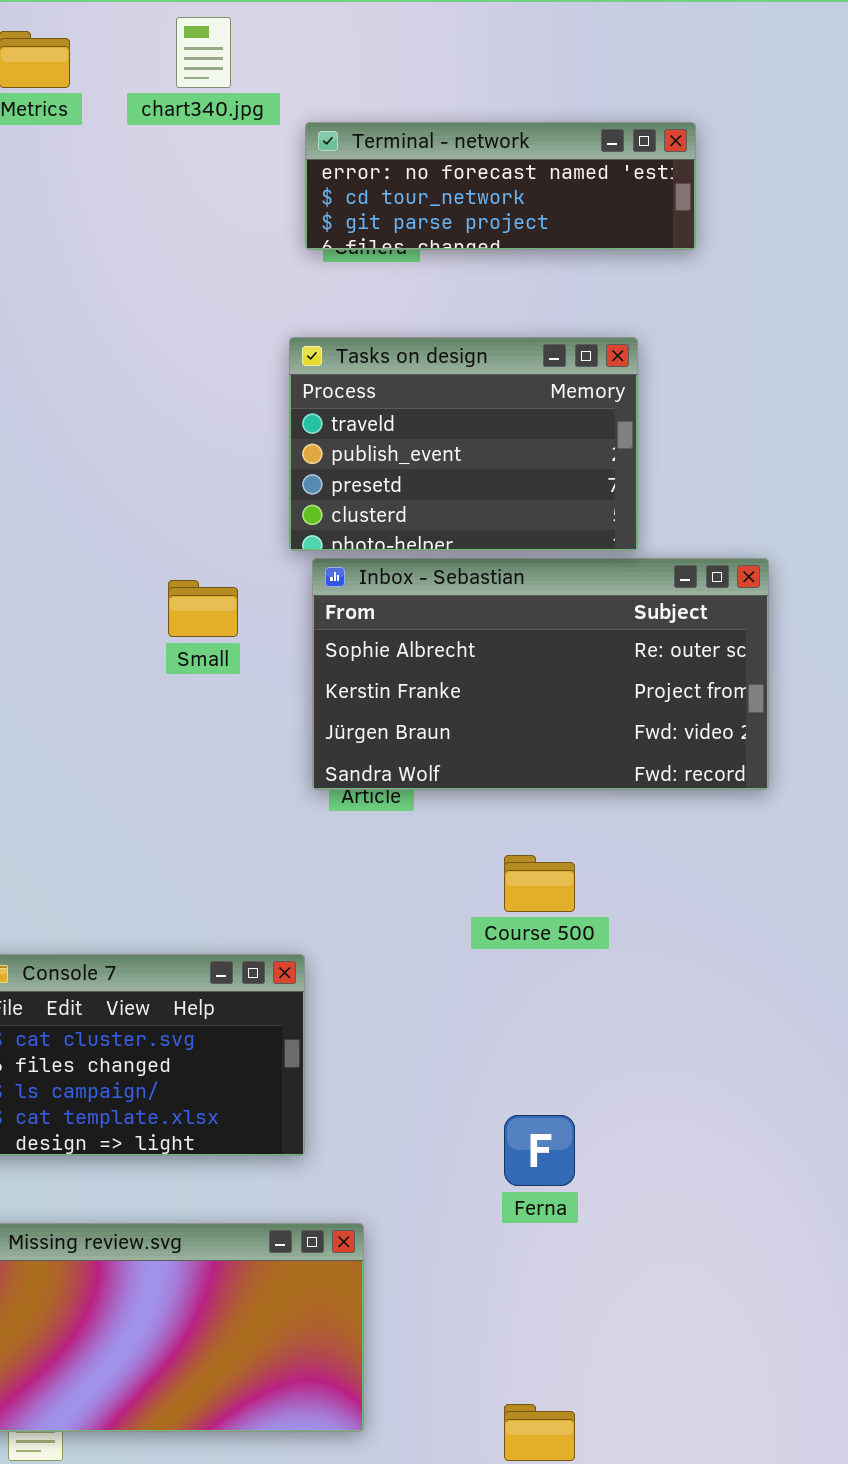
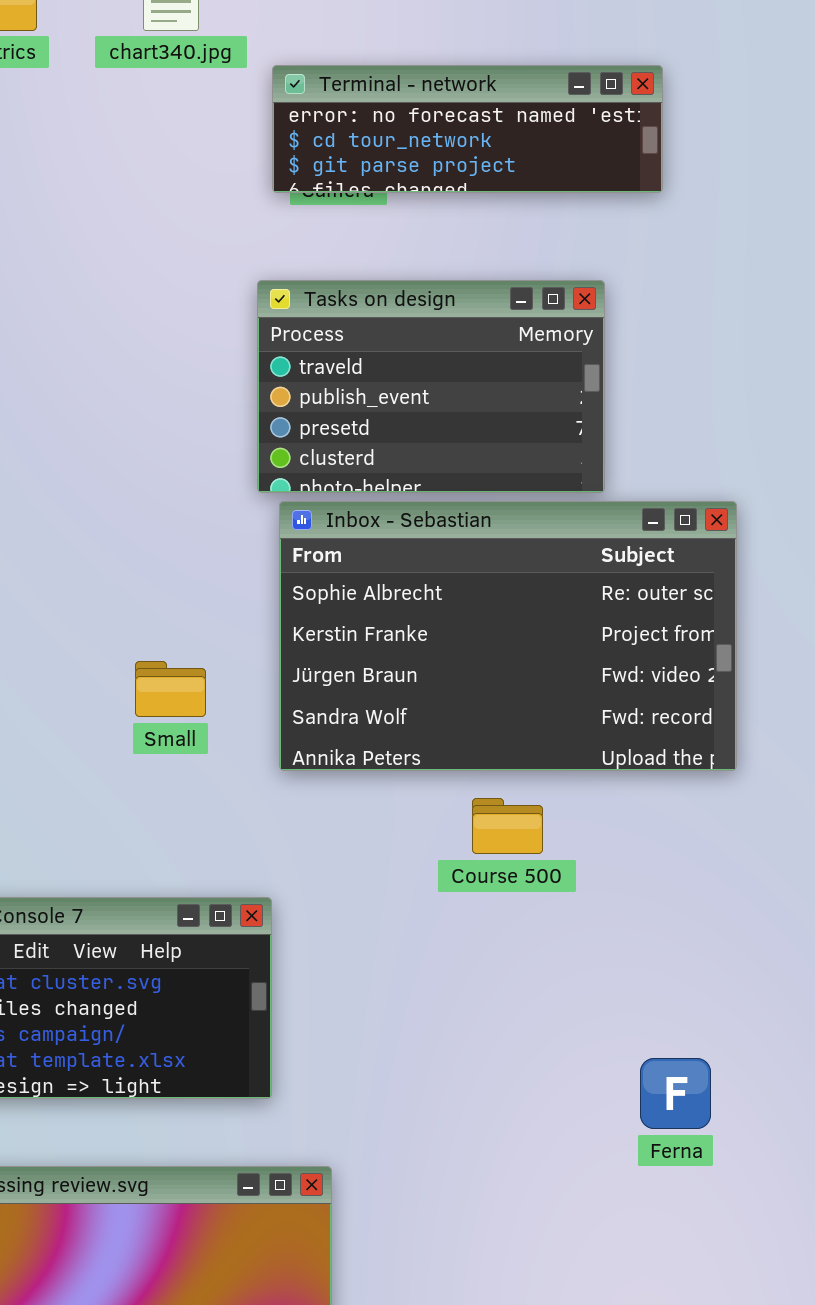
Inbox - Sebastian: [312,558,769,790] -> [279,501,737,771], resized
Small: [168,580,238,637] -> [135,661,206,717], moved
Ferna: [504,1115,575,1186] -> [640,1058,711,1129], moved

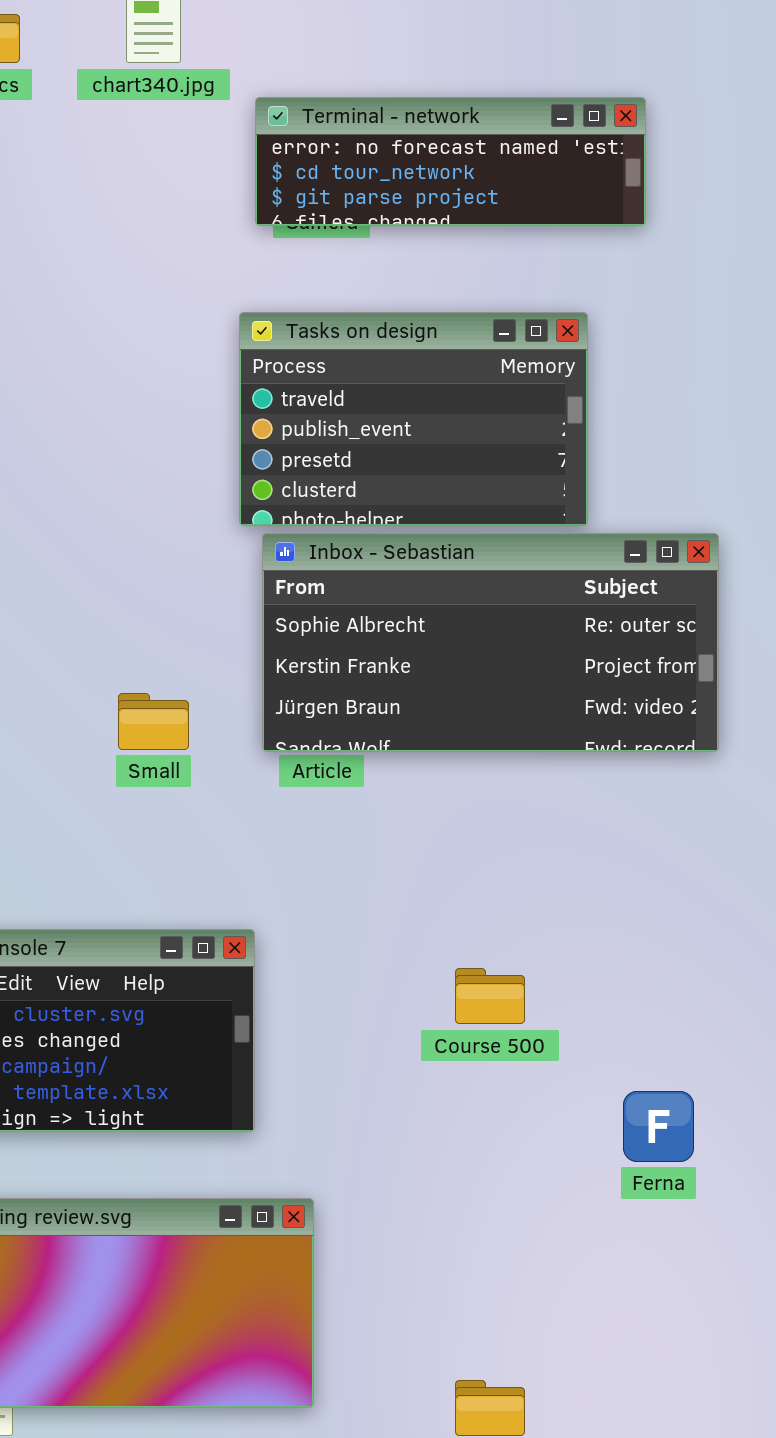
Inbox - Sebastian: [279,501,737,771] -> [262,533,719,752], resized
Course 500: [472,798,543,854] -> [455,968,525,1024], moved

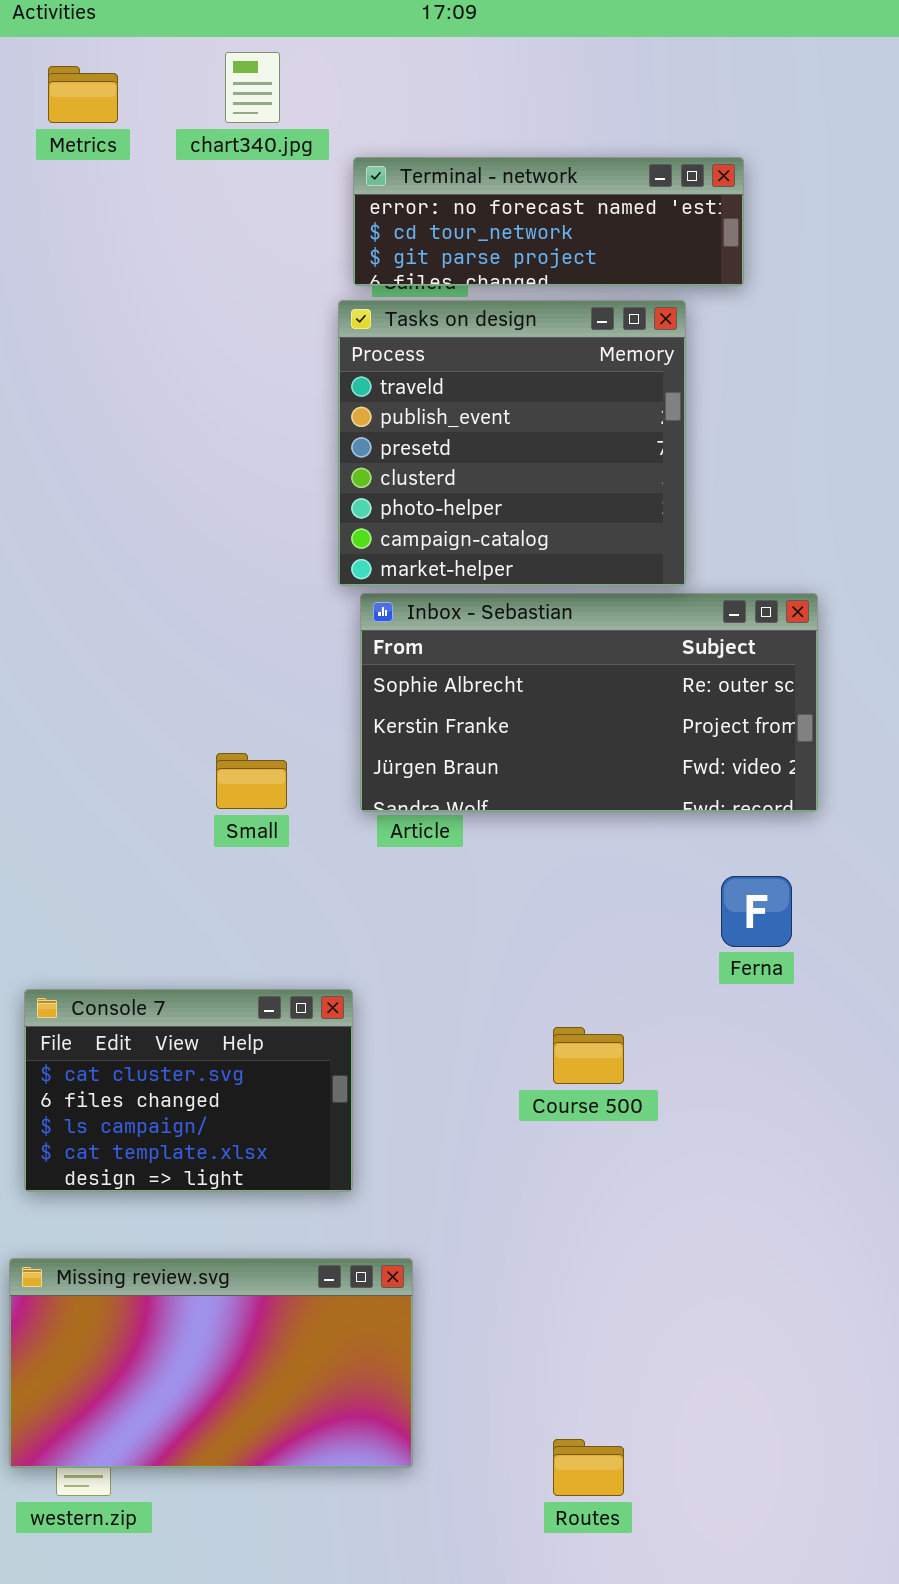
Tasks on design: [239,312,588,526] -> [338,300,686,586], resized
Ferna: [623,1091,694,1162] -> [721,876,792,947], moved

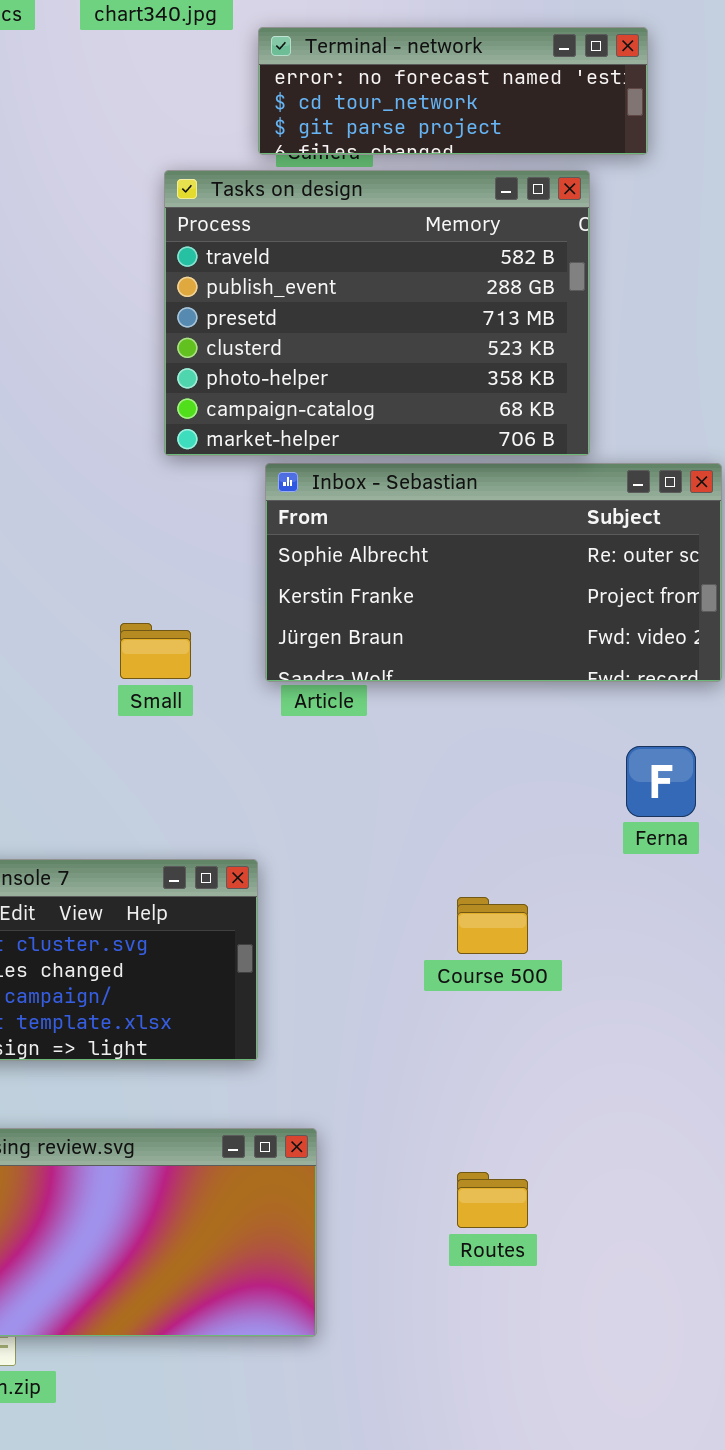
Tasks on design: [338,300,686,586] -> [164,170,590,456], resized
Routes: [553,1439,624,1496] -> [457,1172,528,1228], moved

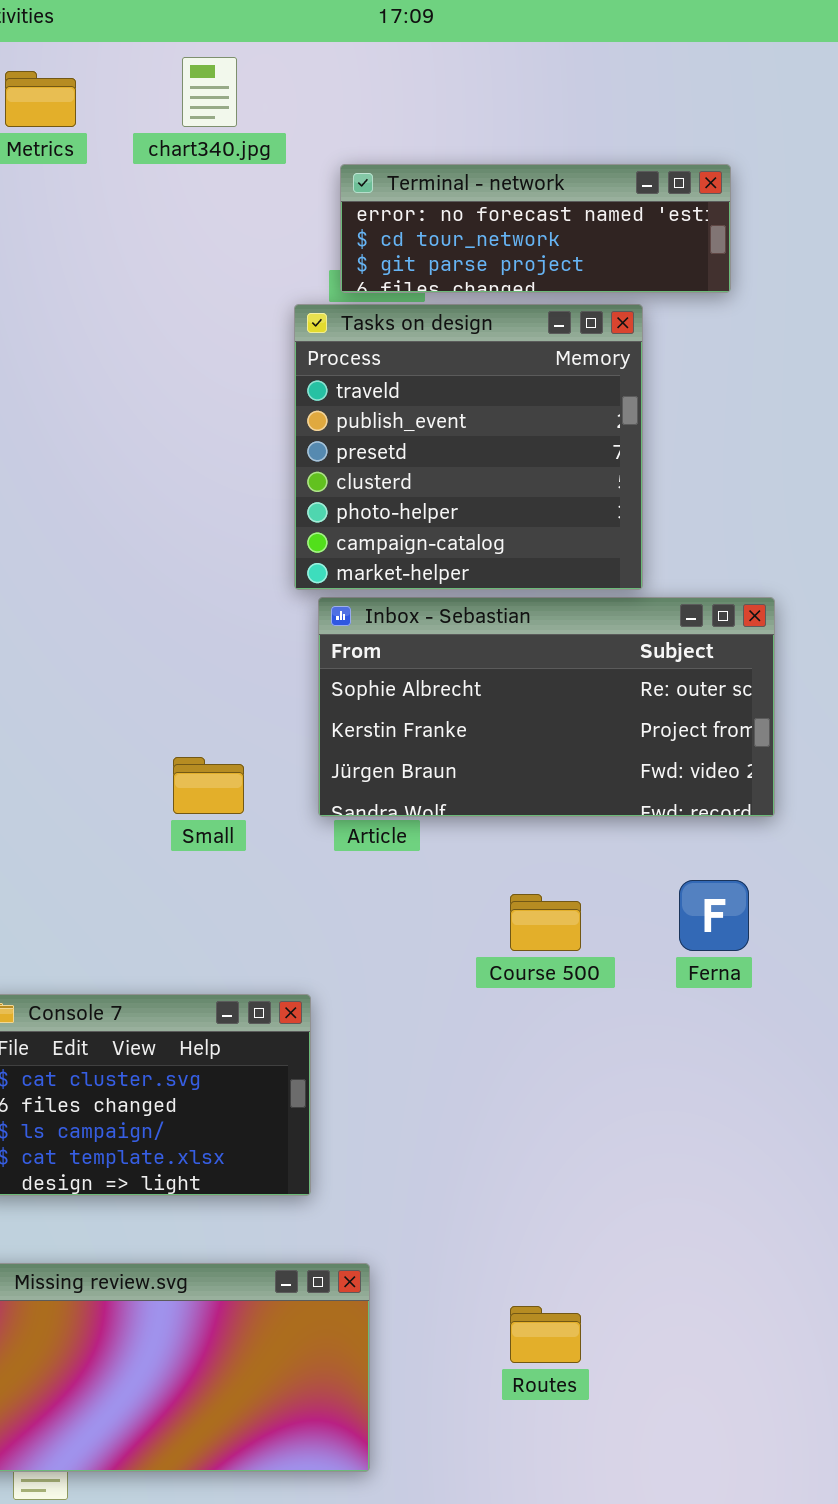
Terminal - network: [258,27,648,155] -> [340,164,731,293], moved
Tasks on design: [164,170,590,456] -> [294,304,643,590], resized
Course 500: [457,897,528,954] -> [510,894,581,951], moved

